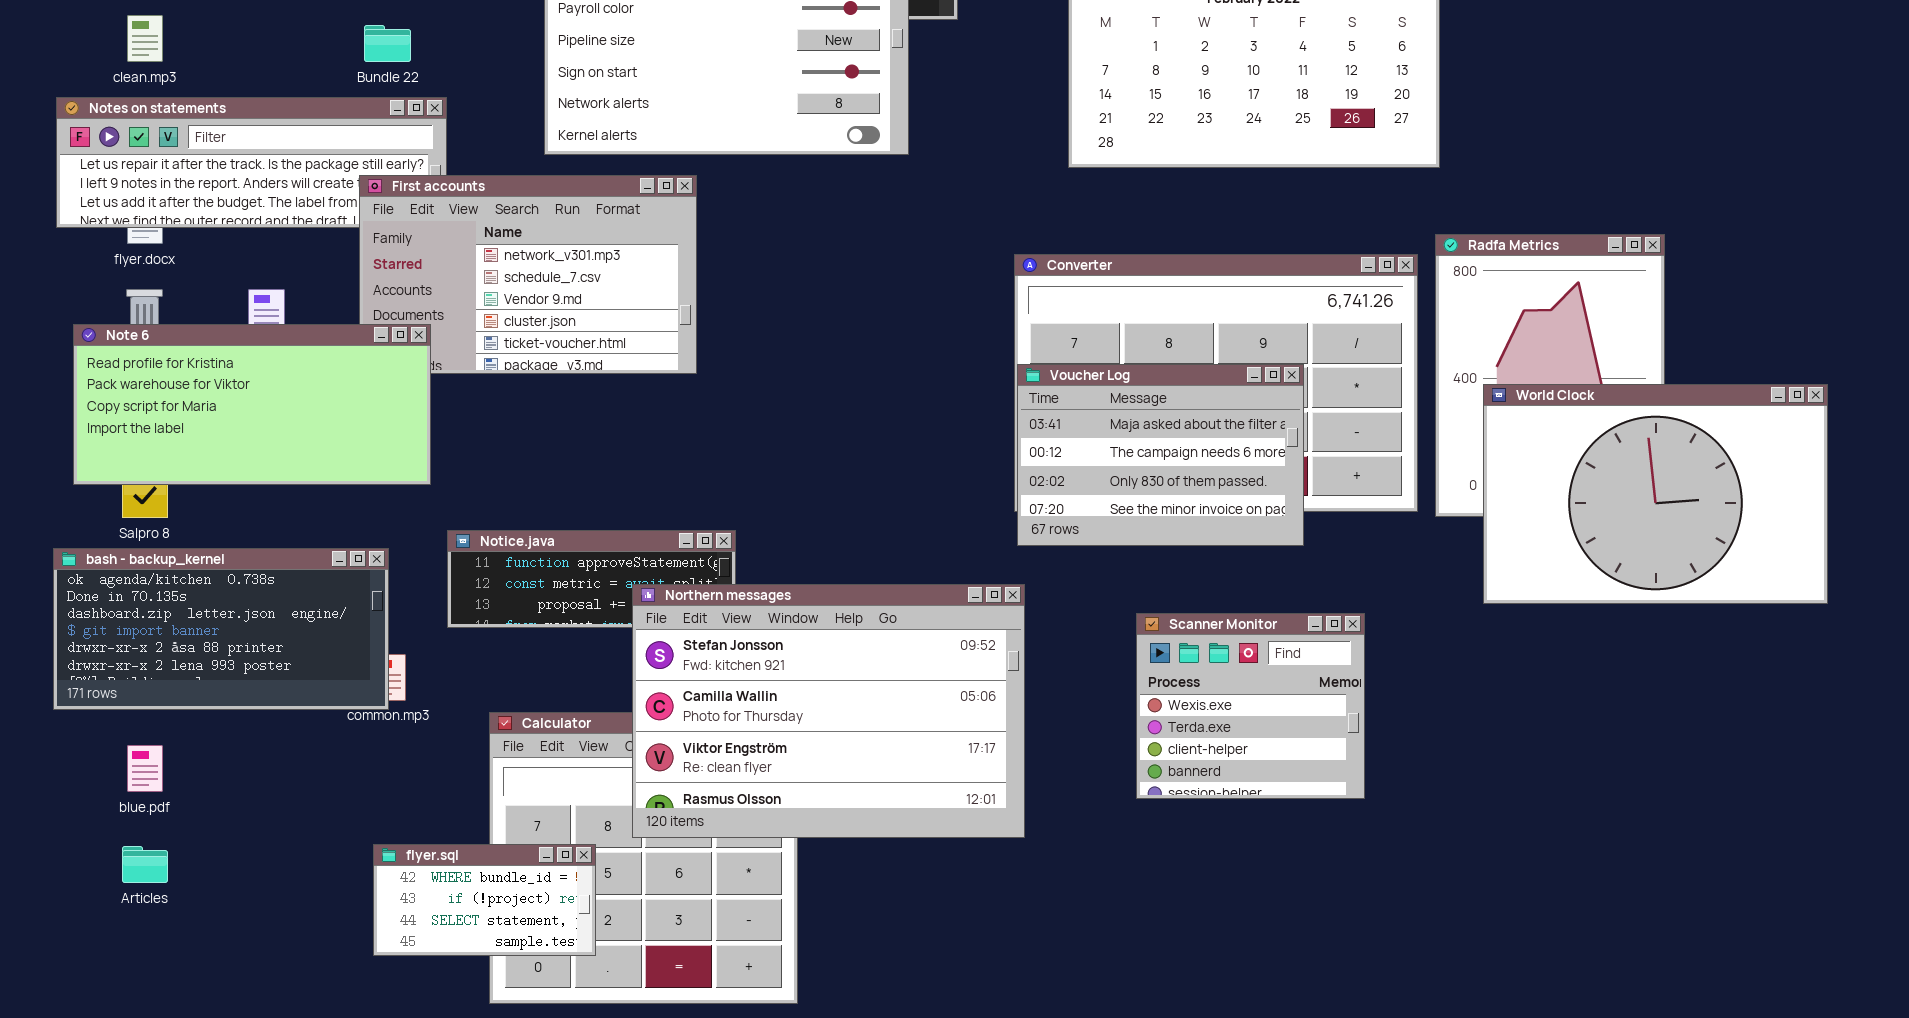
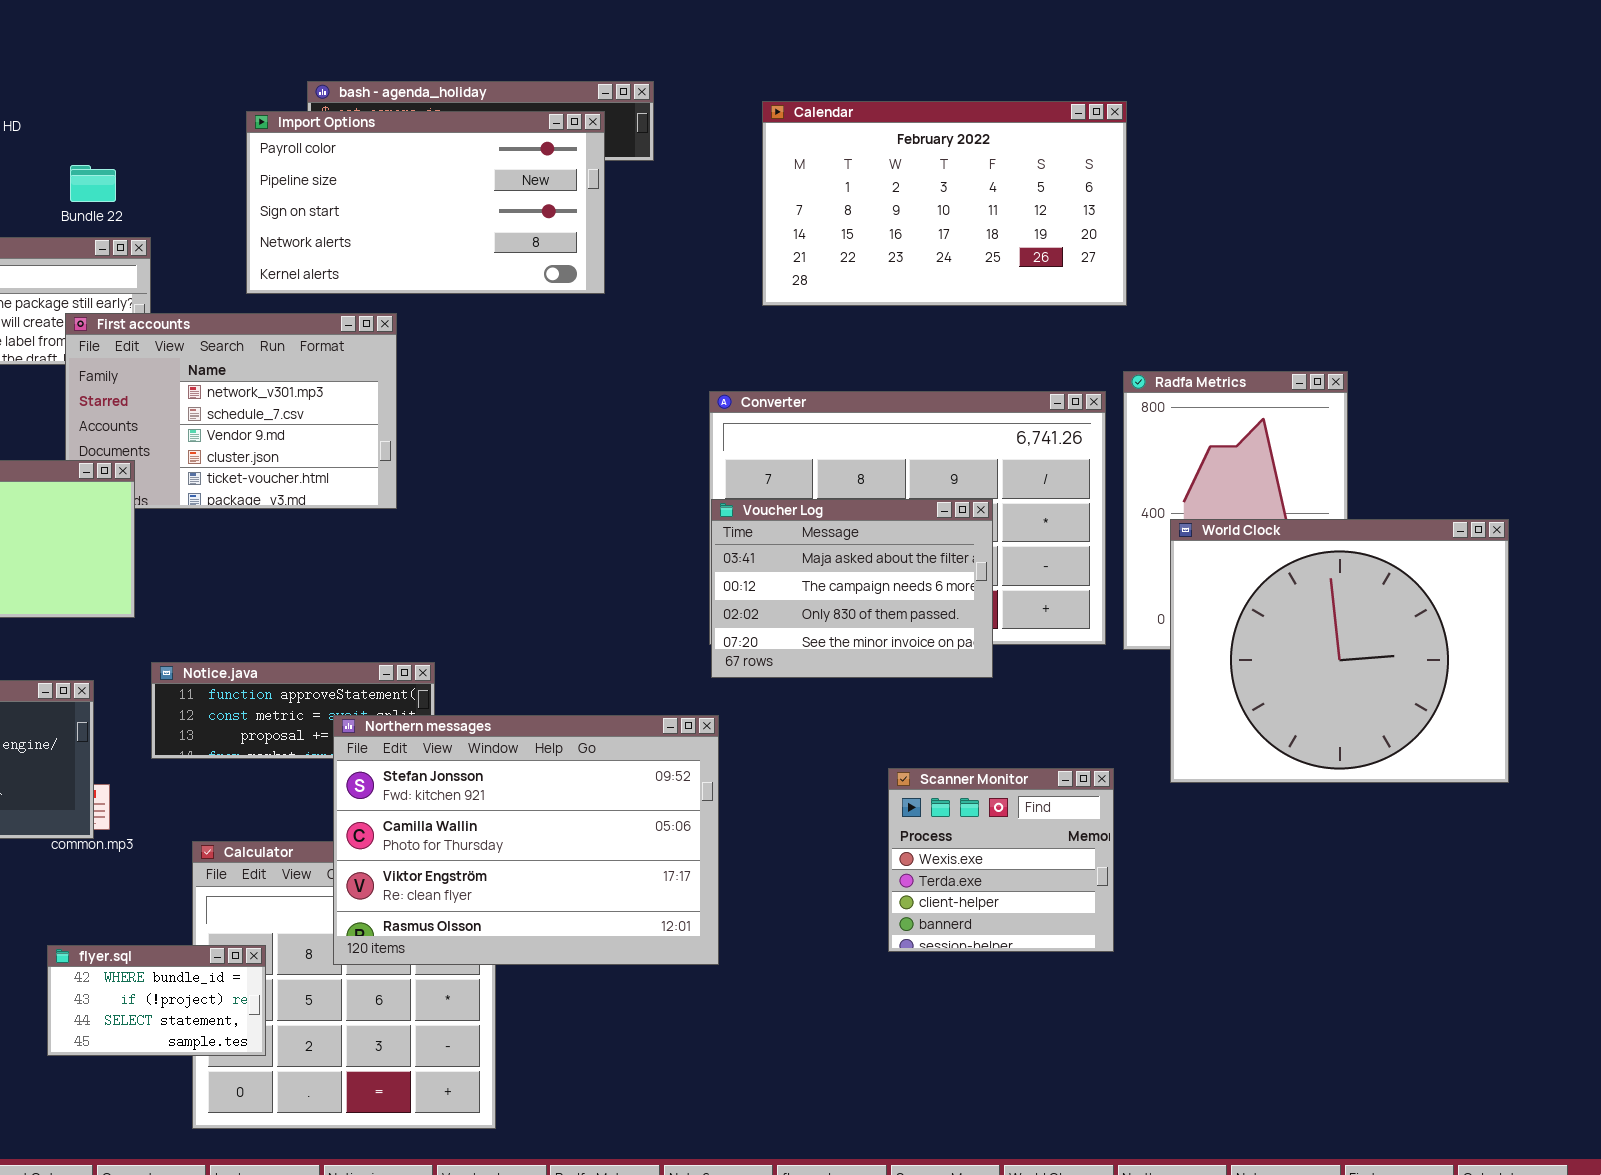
World Clock: [1483,384,1828,604] -> [1170,519,1509,783], resized
Scanner Monitor: [1136,613,1365,799] -> [888,768,1114,952], moved
flyer.sql: [373,844,596,956] -> [47,945,266,1056], moved

